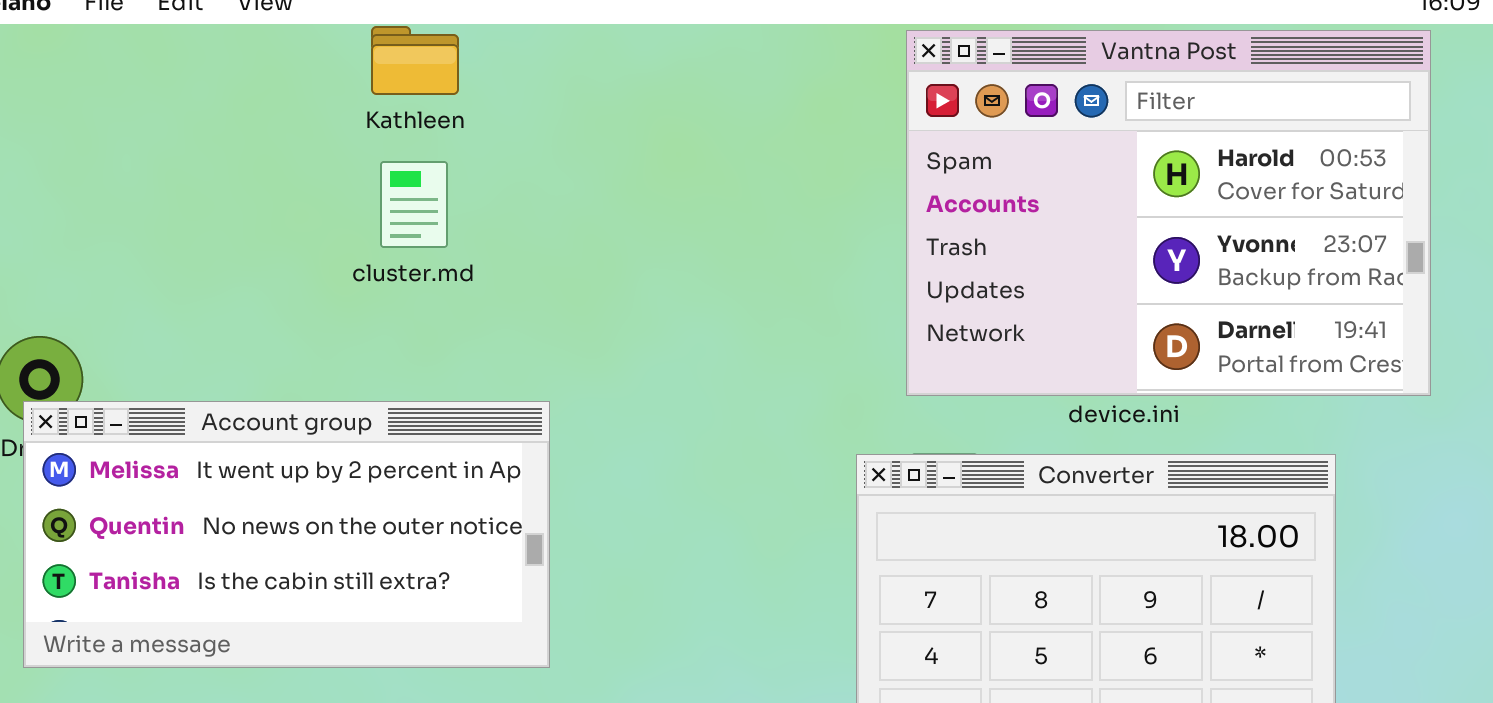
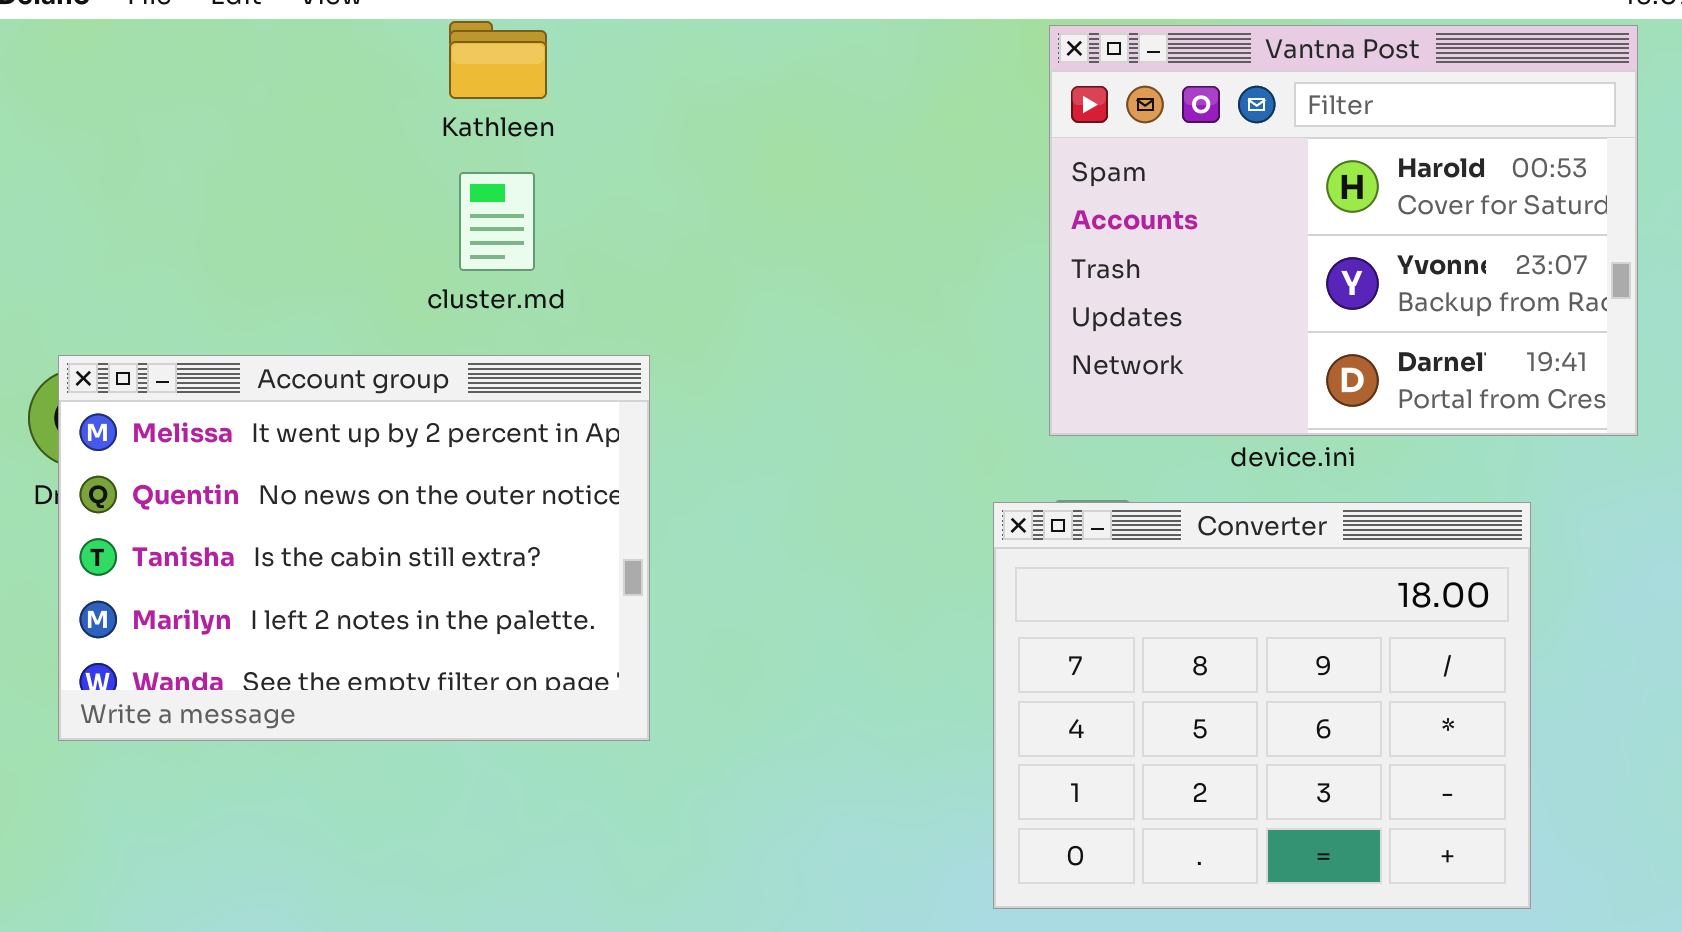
Account group: [23,401,550,668] -> [58,355,650,741], resized

